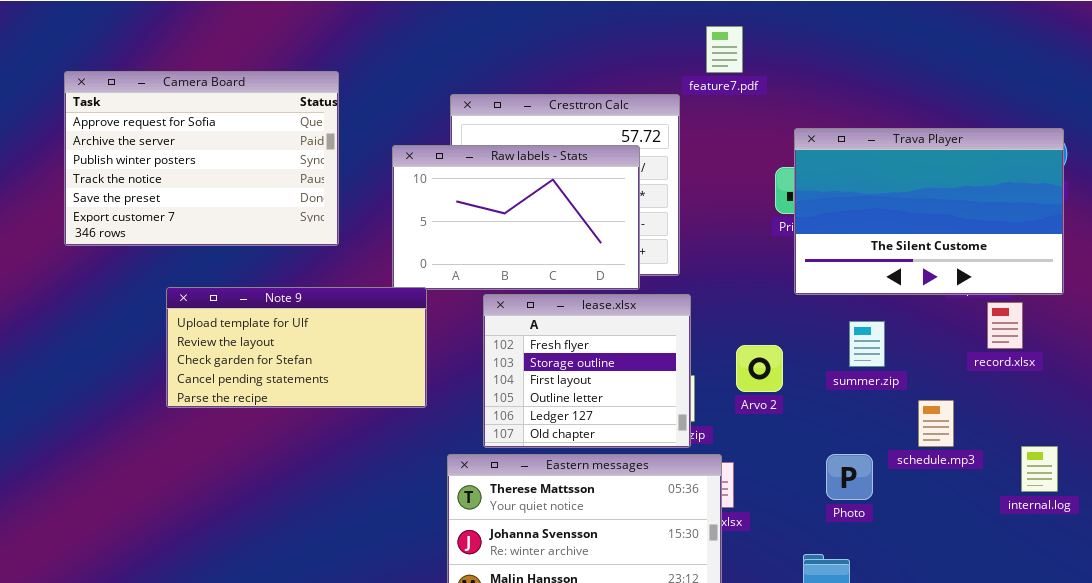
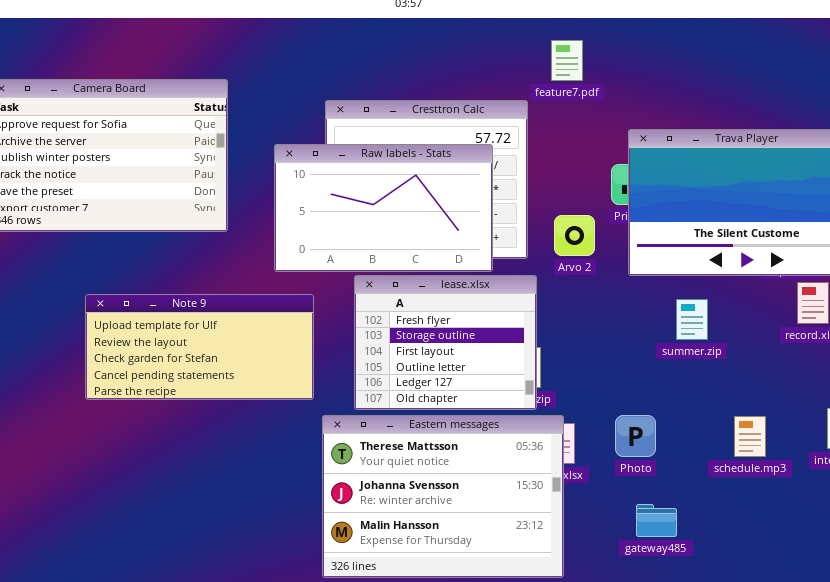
Note 9: [166,287,427,408] -> [85,294,314,400], moved
Arvo 2: [736,345,783,392] -> [554,215,595,256], moved
schedule.mp3: [918,400,954,447] -> [734,416,766,457], moved
Photo: [826,454,873,500] -> [615,415,656,457], moved

